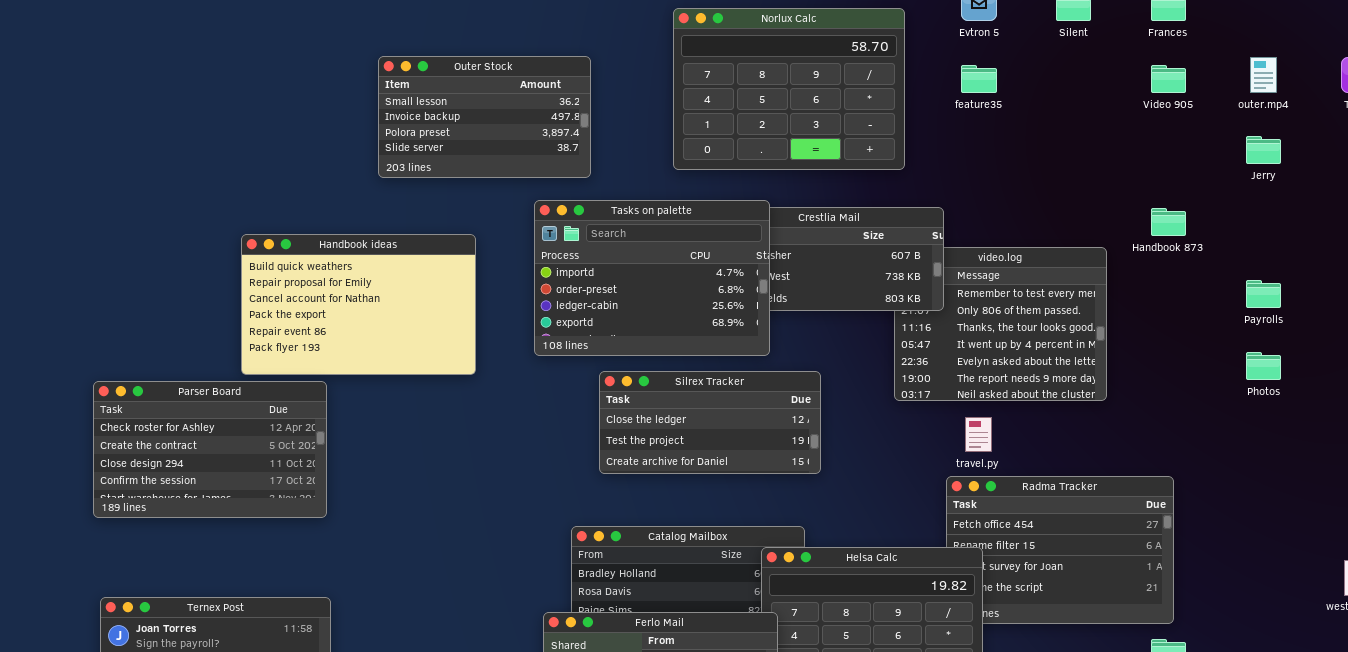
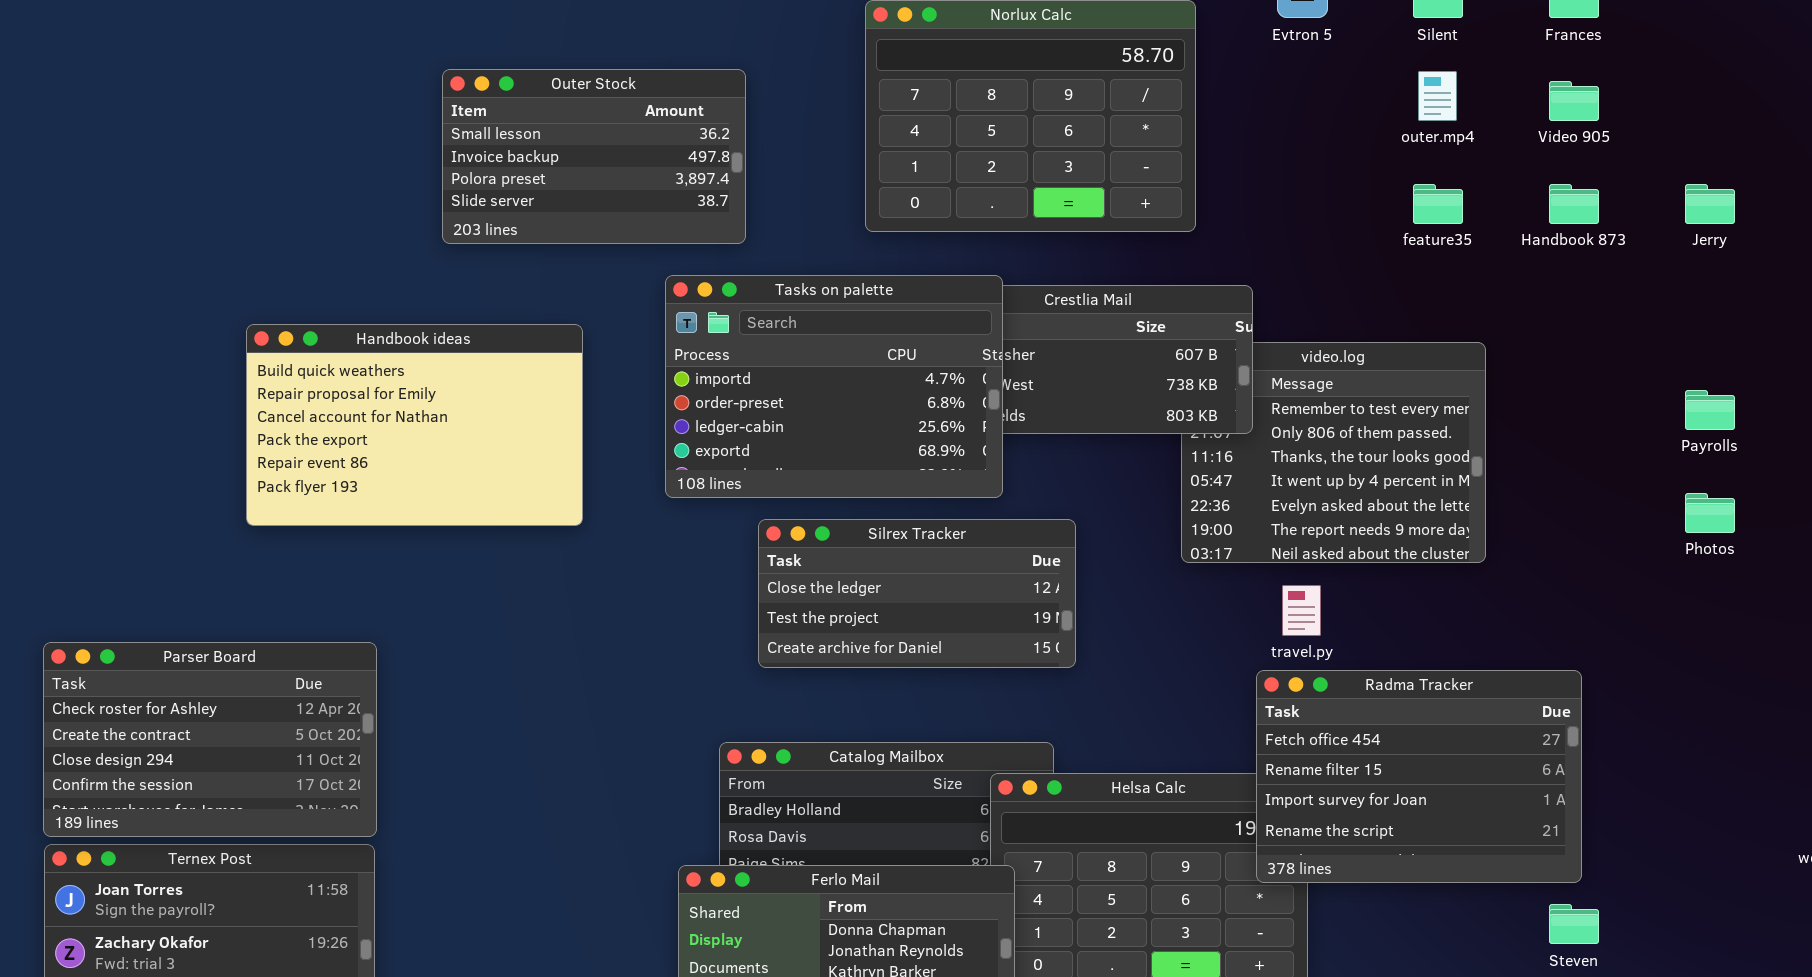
outer.mp4: [1250,57,1277,93] -> [1418,71,1457,121], moved
feature35: [961,65,997,93] -> [1413,184,1463,224], moved
Handbook 873: [1151,208,1186,236] -> [1549,184,1599,224], moved
Parser Board: [93,381,327,518] -> [43,642,377,837], moved
Radma Tracker: [946,476,1174,624] -> [1256,670,1582,883], raised

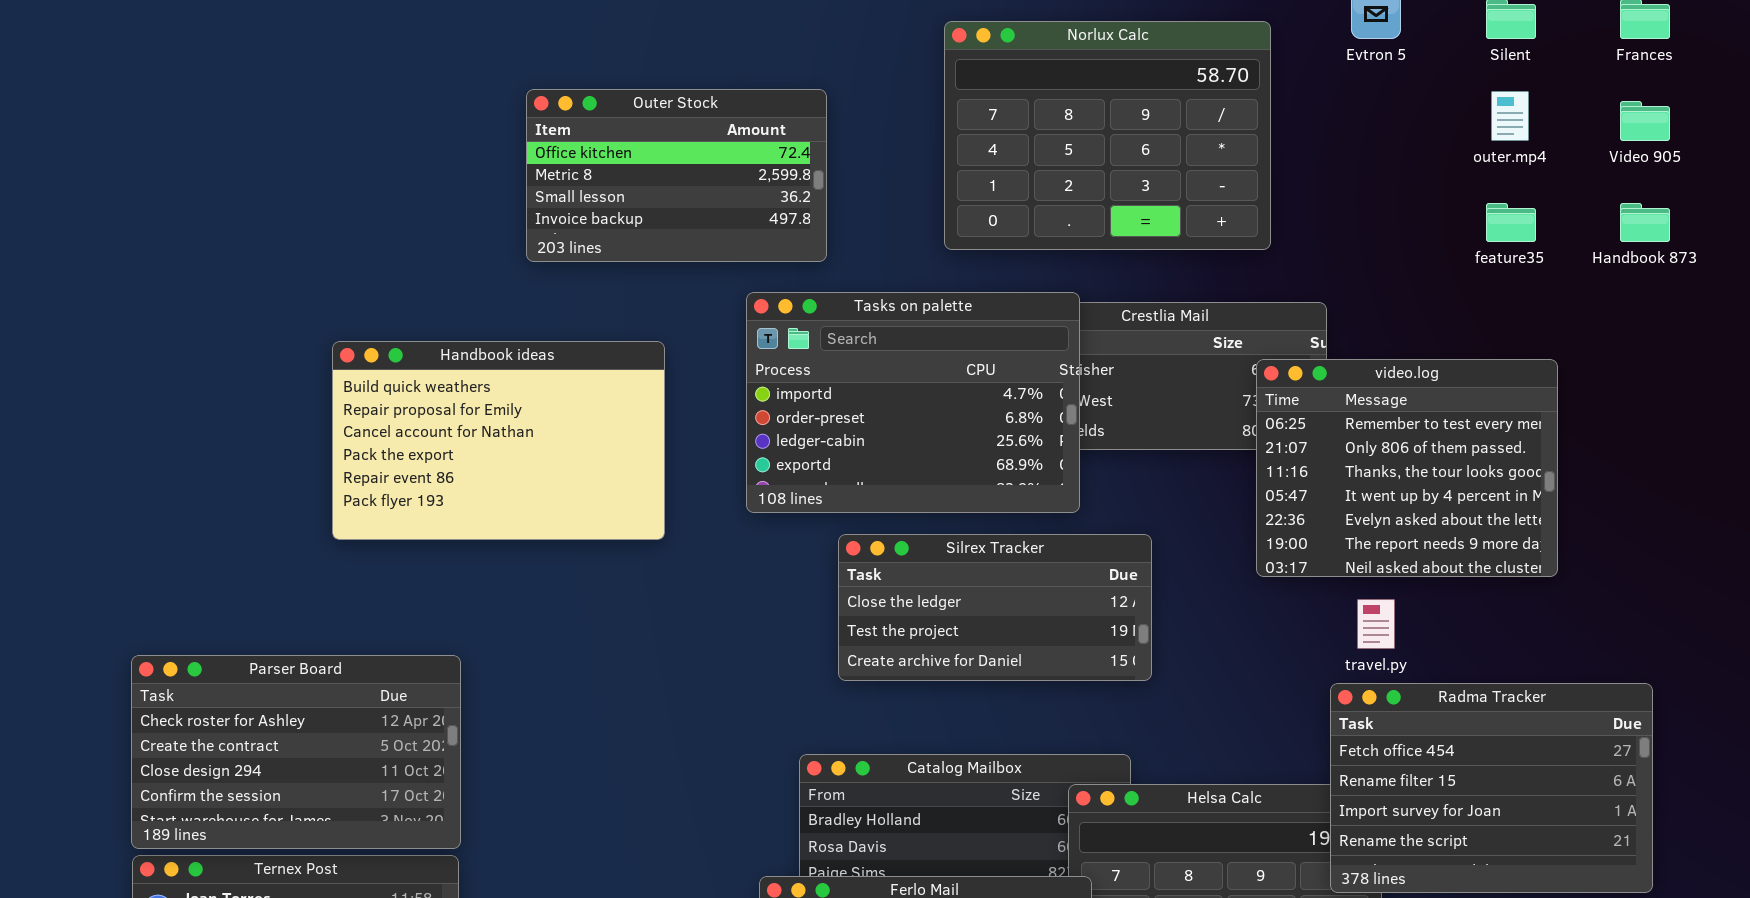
Outer Stock: [442,69,746,244] -> [526,89,827,262], scrolled up 2 rows
video.log: [1181,342,1486,563] -> [1256,359,1558,577], raised

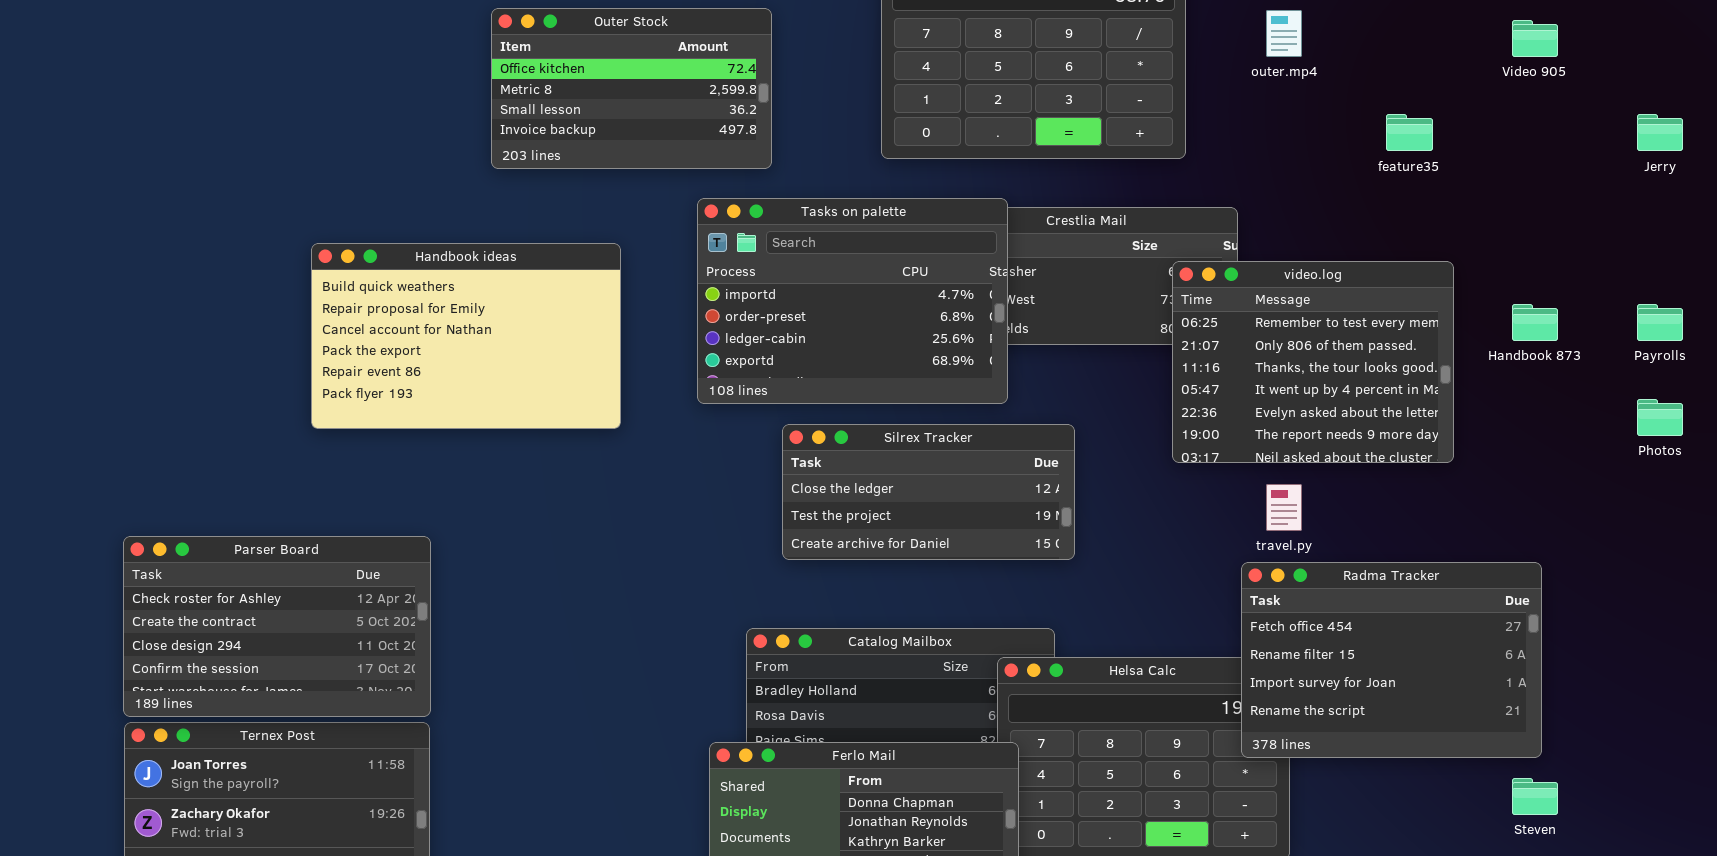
outer.mp4: [1491,91,1529,141] -> [1266,10,1302,57], moved
Handbook 873: [1620,203,1670,242] -> [1512,304,1558,341], moved

